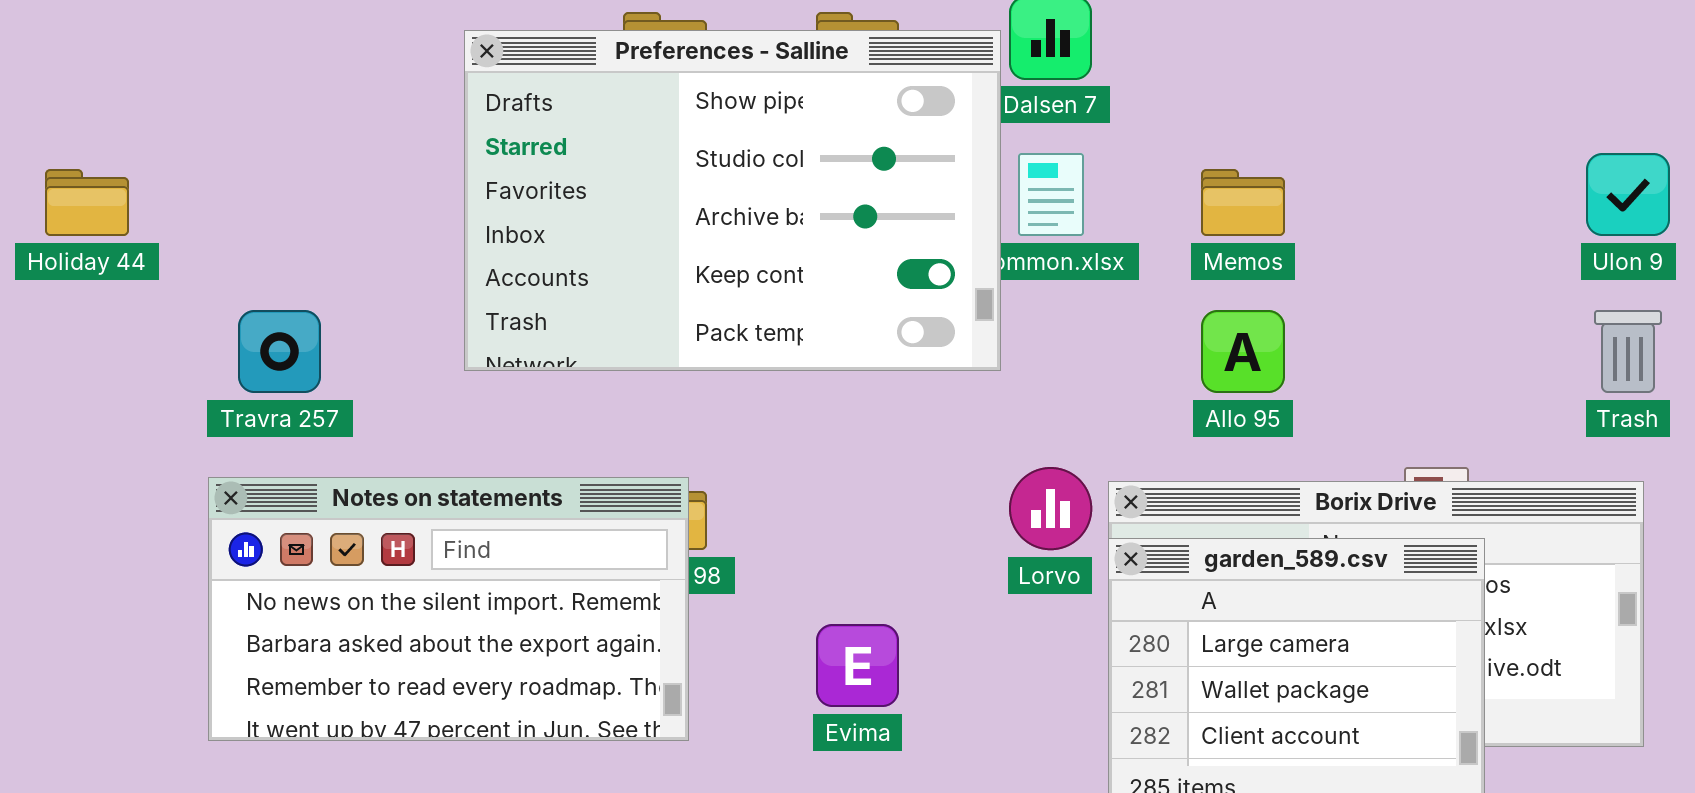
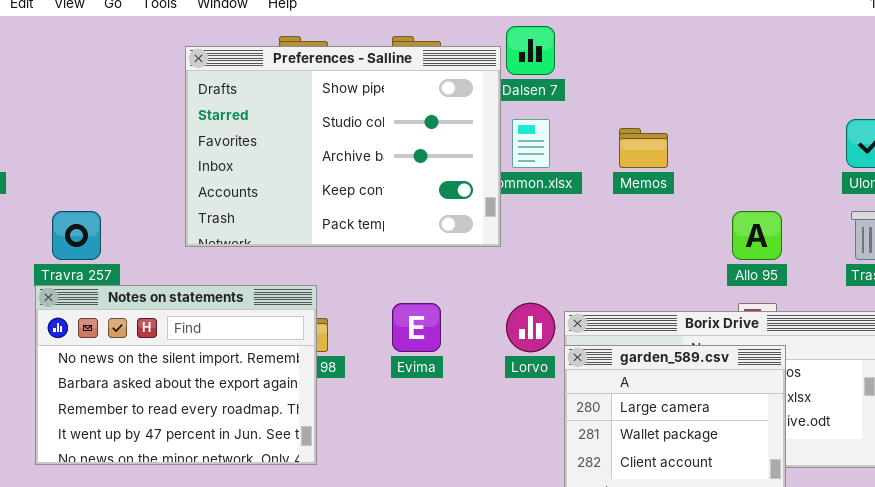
Allo 95: [1201,310,1285,393] -> [732,211,782,260], moved
Notes on statements: [208,477,689,741] -> [35,285,317,465], resized
Evima: [816,624,899,707] -> [392,303,441,352], moved

